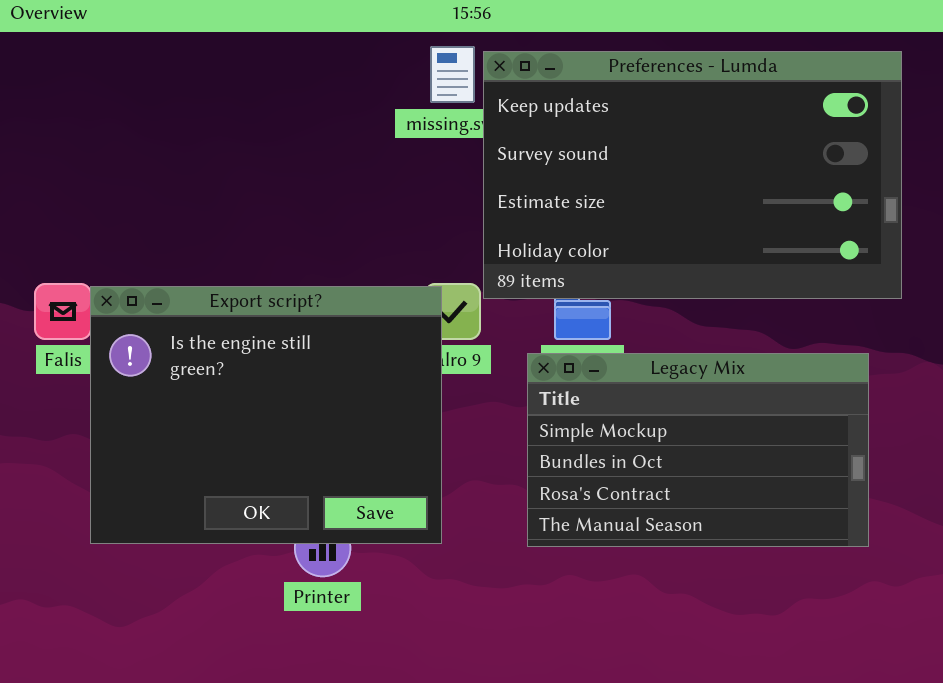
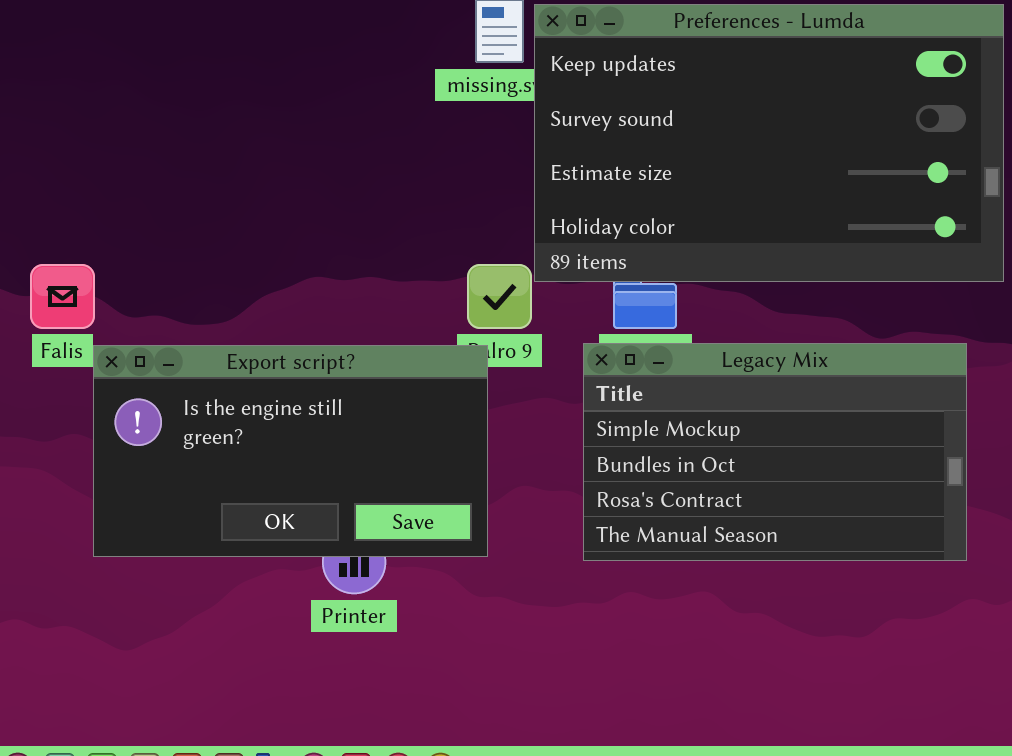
Export script?: [90,286,442,544] -> [93,345,488,557], resized

